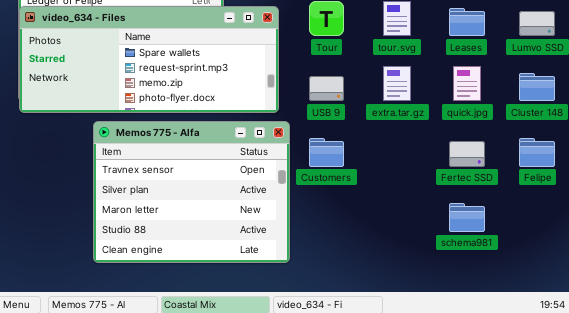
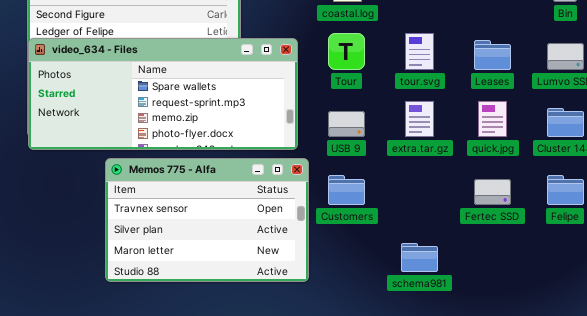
Memos 775 - Alfa: [93,121,290,263] -> [105,158,309,282], resized
schema981: [449,203,485,232] -> [401,243,438,272], moved

